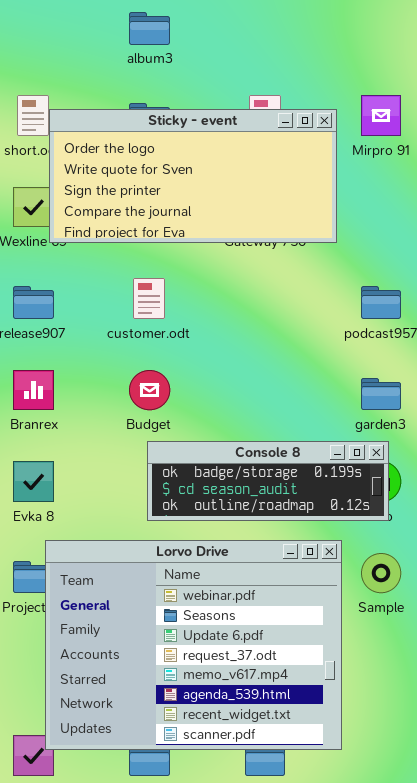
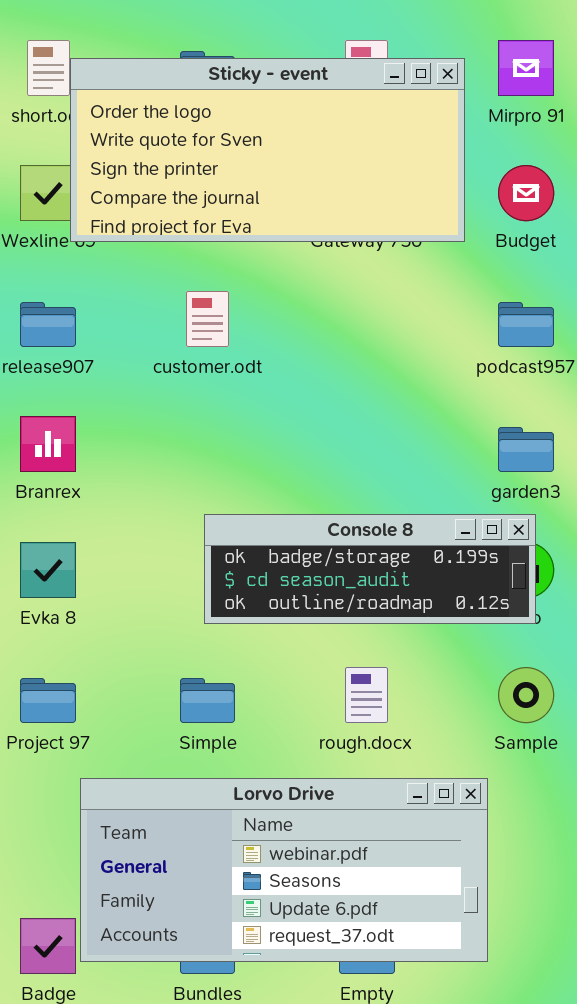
Budget: [129,370,170,410] -> [498,165,554,221], moved
Lorvo Drive: [45,540,342,750] -> [80,778,488,962], moved, resized

